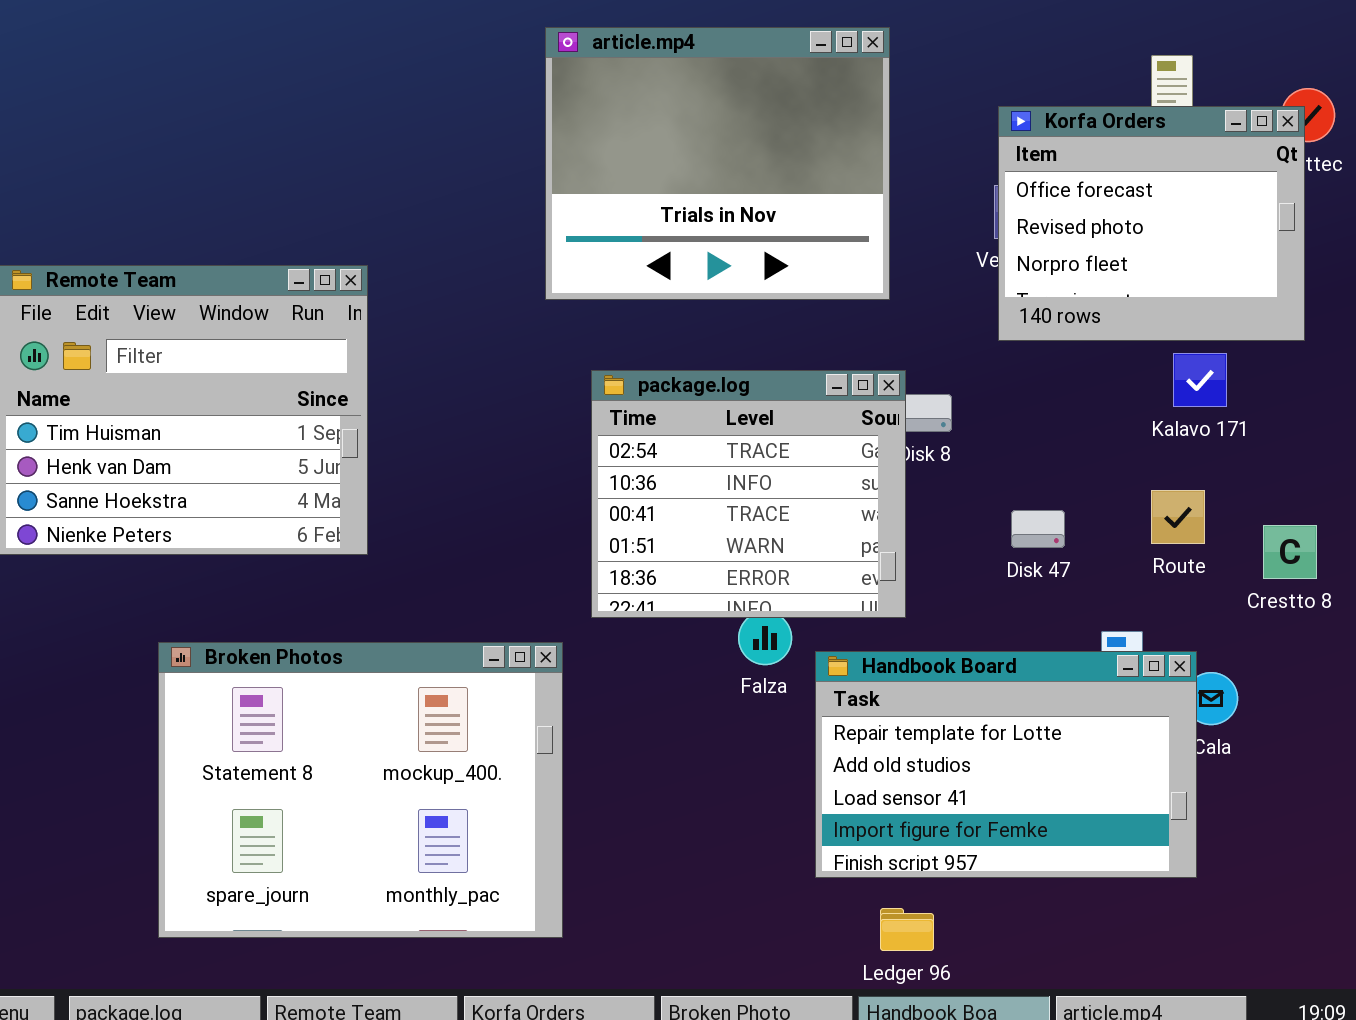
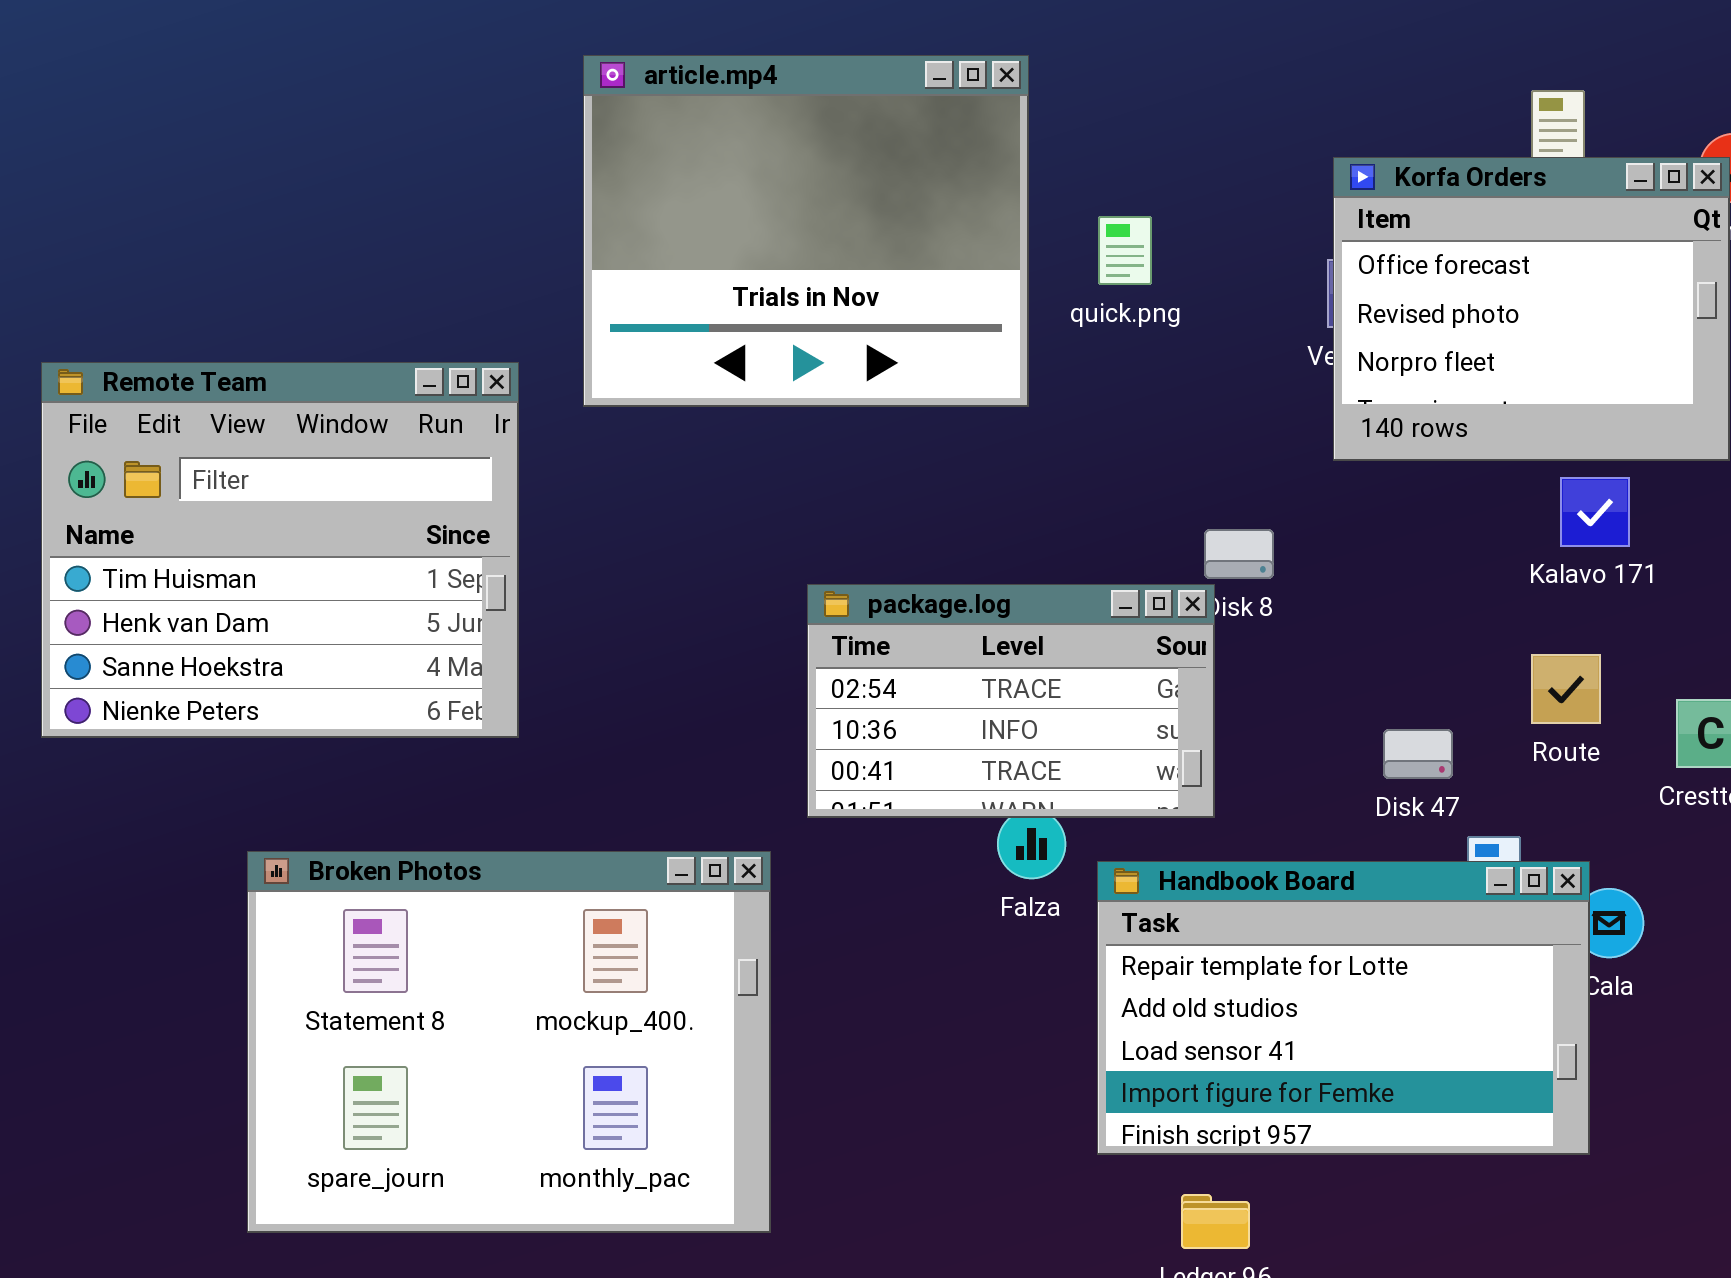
article.mp4: [545,27,890,300] -> [583,55,1029,407], moved
package.log: [591,370,906,618] -> [807,584,1215,818], resized
Disk 47: [1011,510,1065,548] -> [1383,729,1453,779], moved

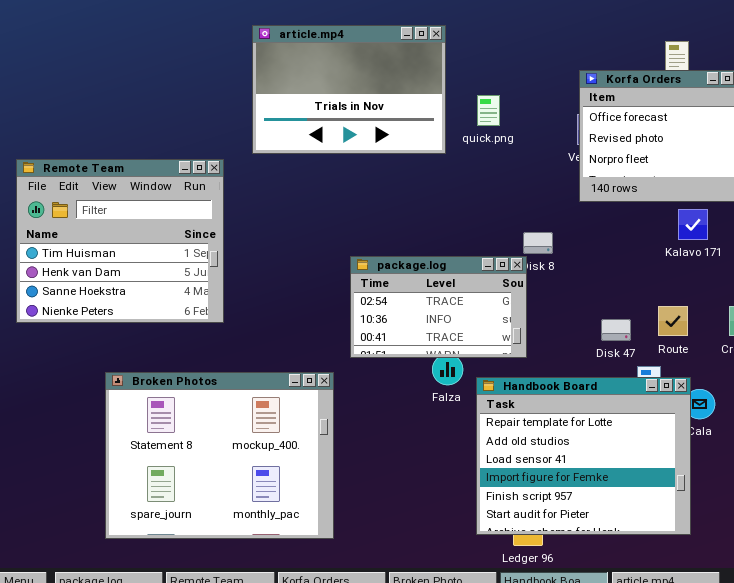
article.mp4: [583,55,1029,407] -> [252,25,446,154], resized
Route: [1531,654,1601,724] -> [658,306,688,336], moved
Handbook Board: [1097,861,1590,1155] -> [476,377,691,535], resized

